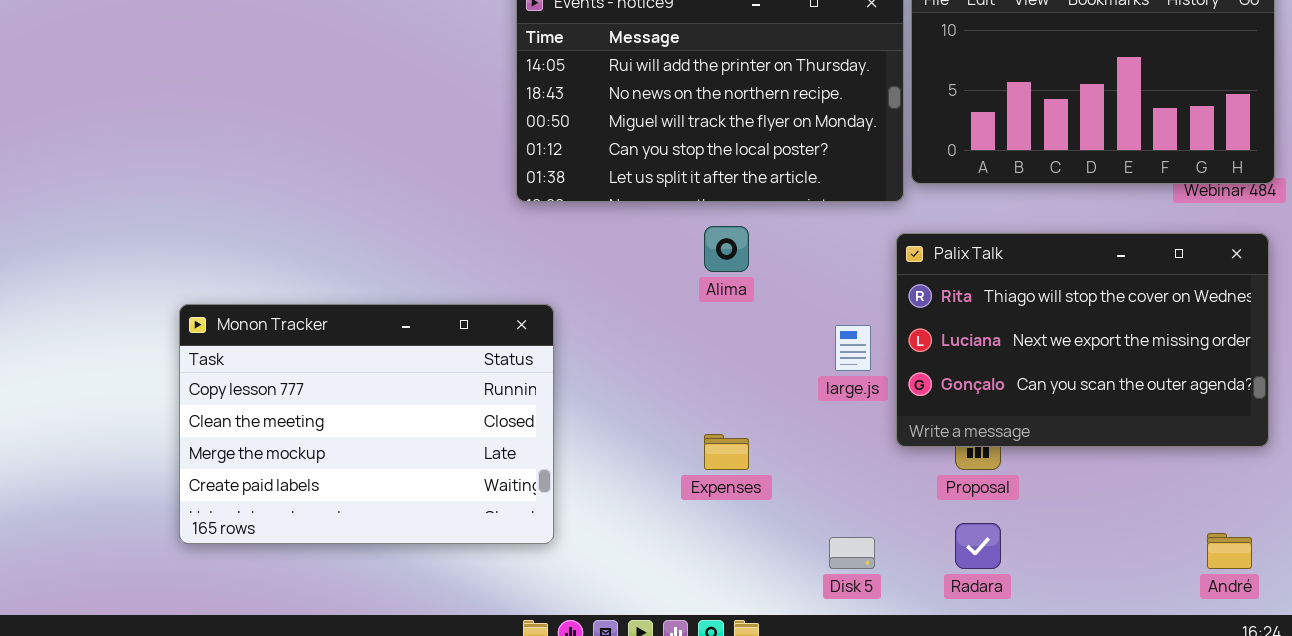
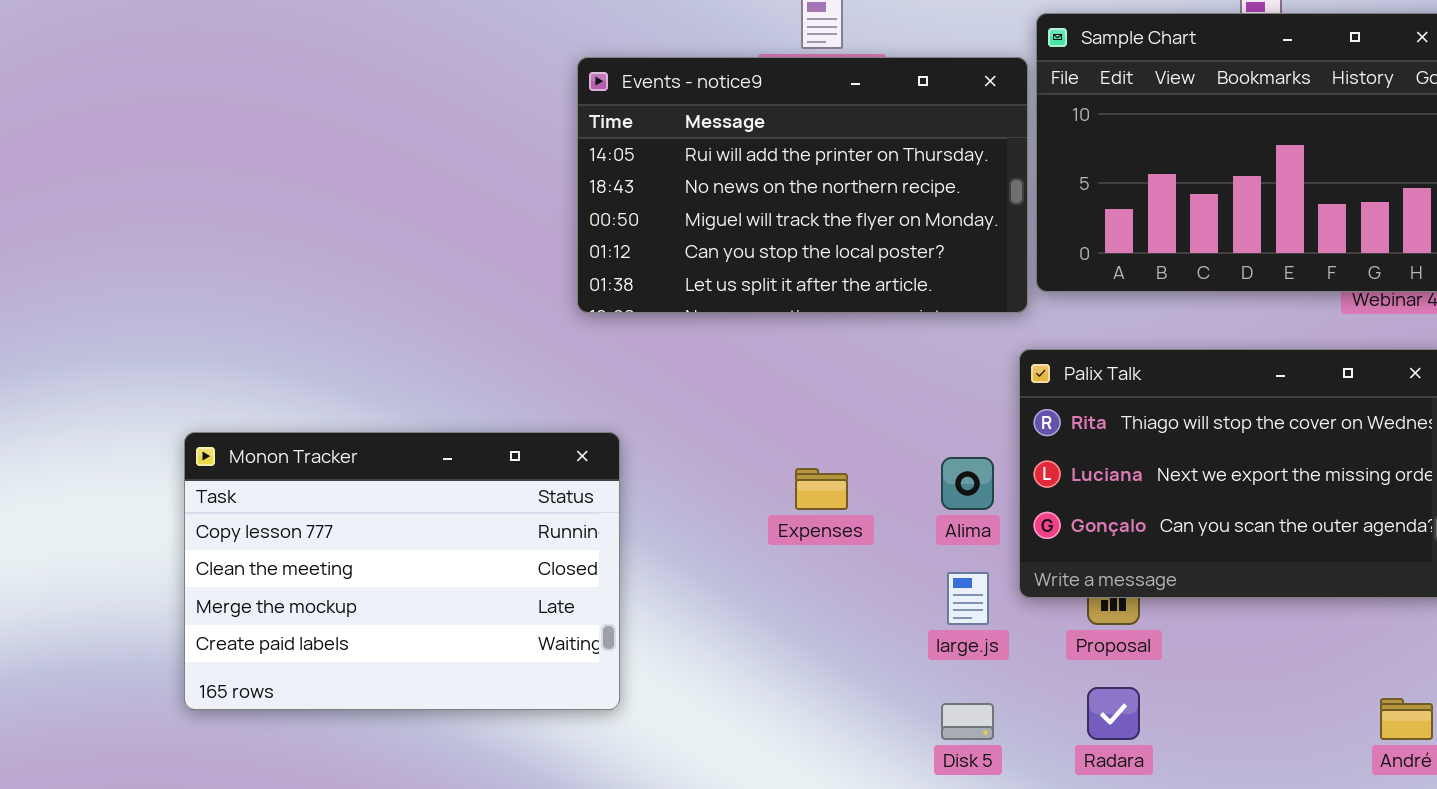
Alima: [704,226,749,272] -> [941,457,994,510], moved
large.js: [835,325,871,371] -> [947,572,989,625], moved
Expenses: [704,434,749,470] -> [795,468,848,510], moved

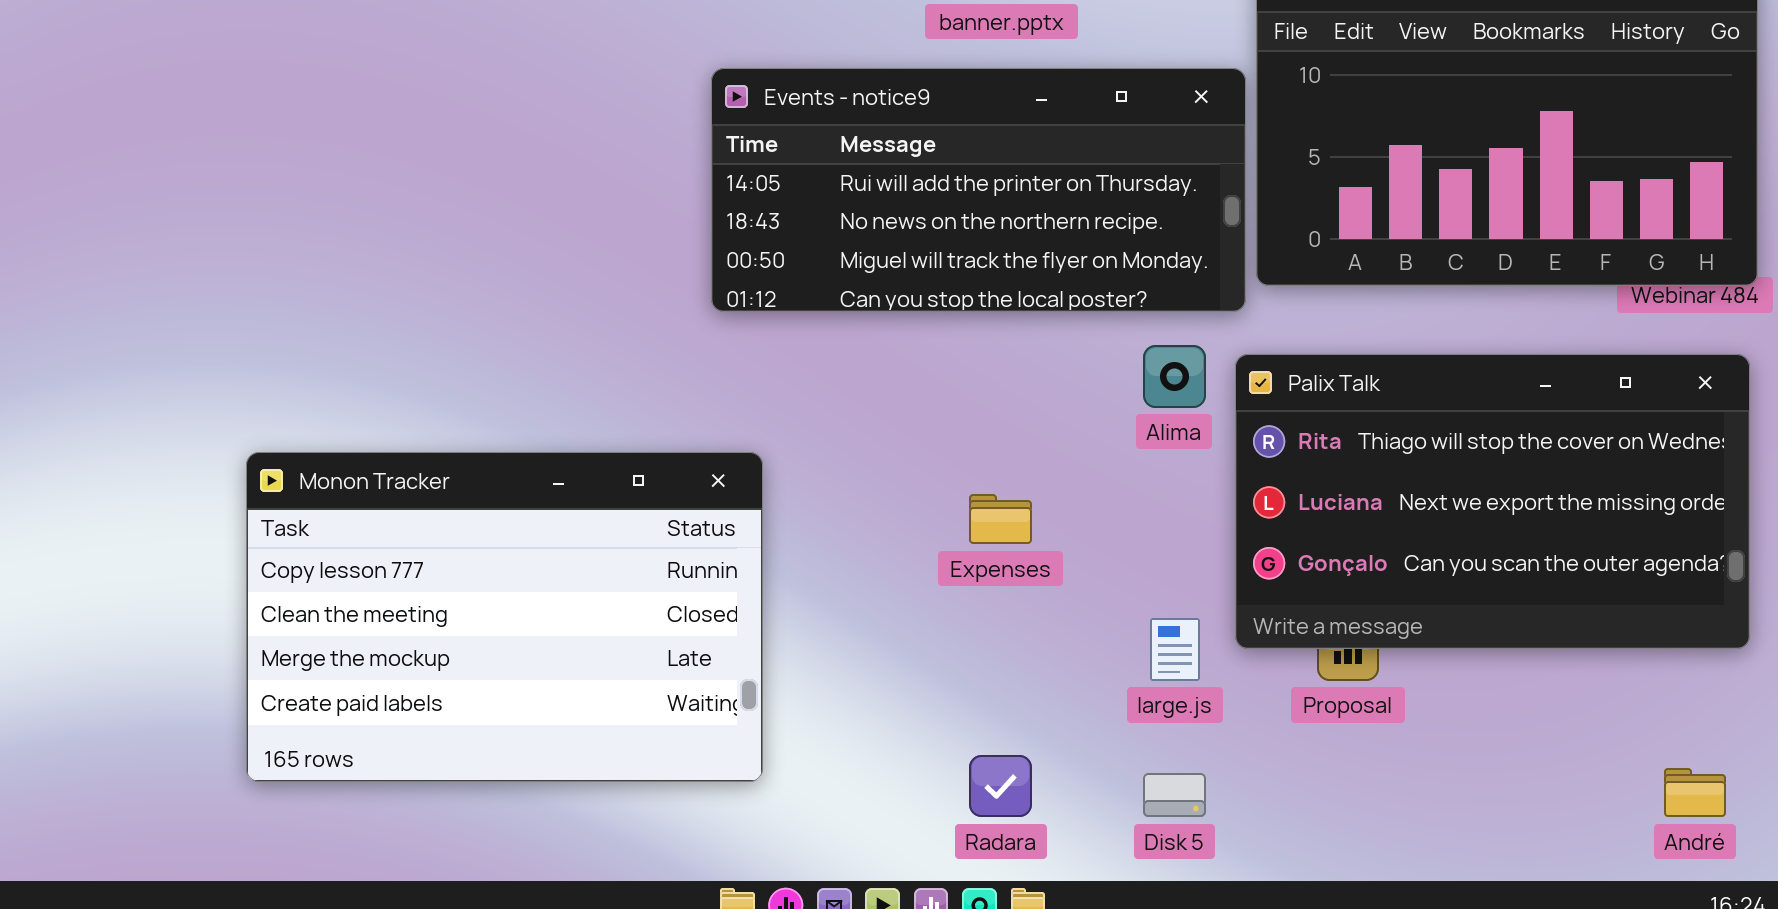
Events - notice9: [577,57,1028,313] -> [711,68,1246,312], resized
Alima: [941,457,994,510] -> [1143,345,1206,408], moved
Radara: [1087,687,1140,740] -> [969,755,1032,817], moved

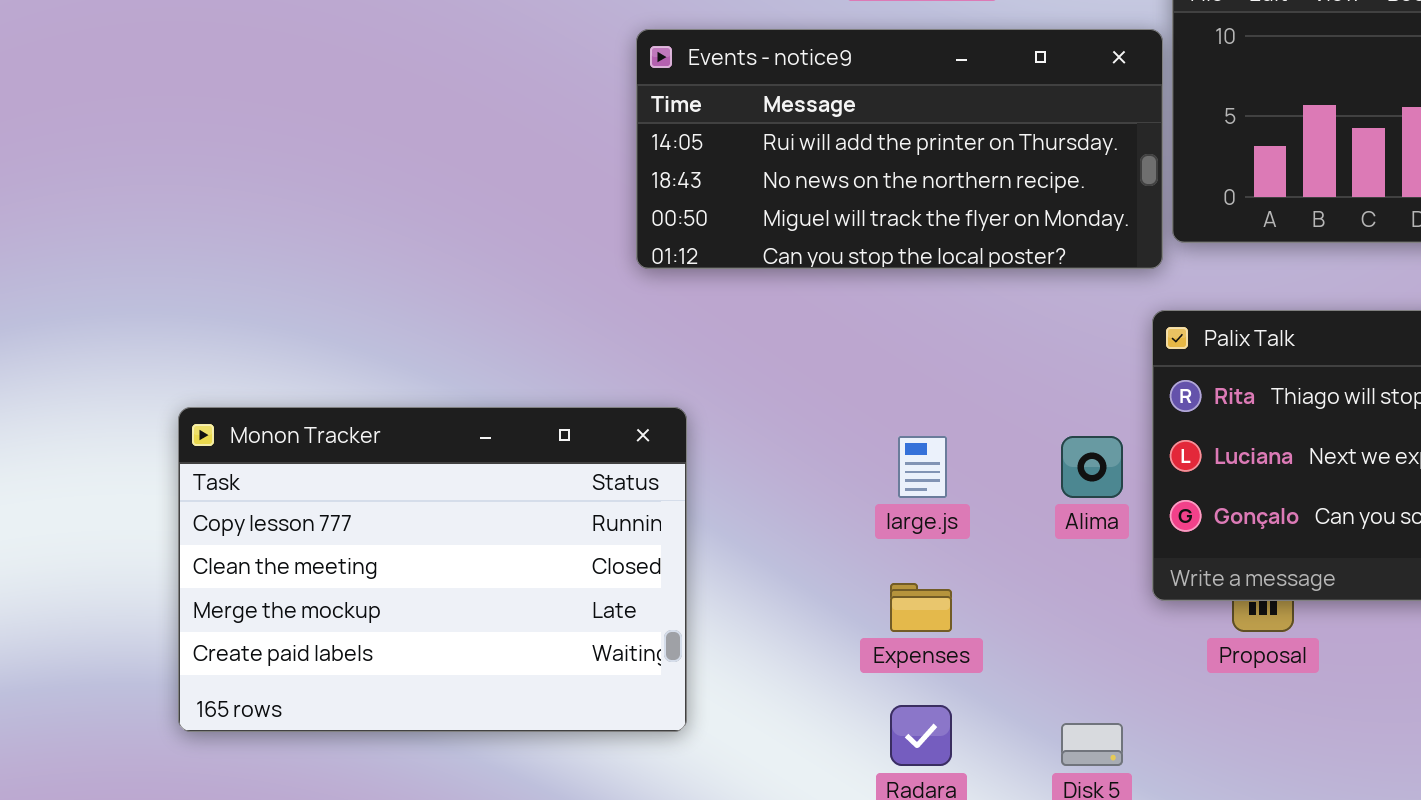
Alima: [1143,345,1206,408] -> [1061,436,1123,498], moved
Expenses: [969,494,1032,544] -> [890,583,952,632], moved
large.js: [1150,618,1200,681] -> [898,436,947,498], moved

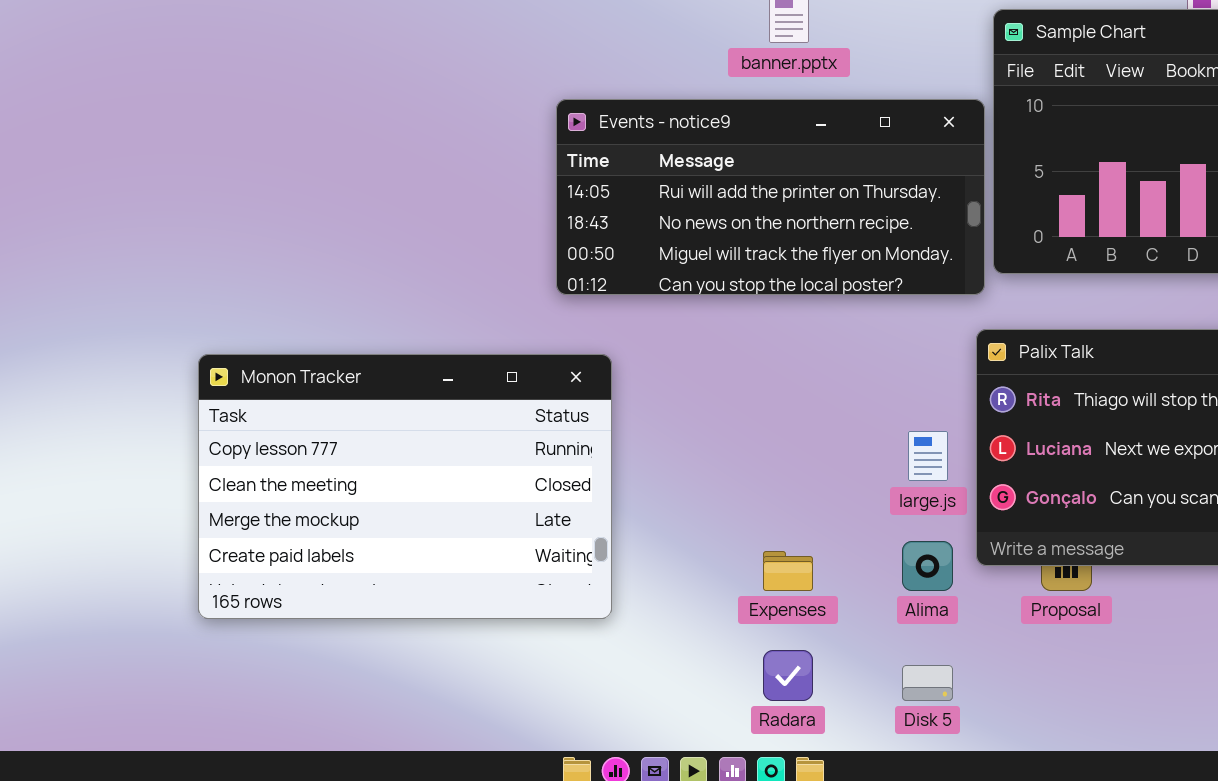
Monon Tracker: [178,407,687,732] -> [198,354,612,619], moved
large.js: [898,436,947,498] -> [908,431,948,481], moved
Alima: [1061,436,1123,498] -> [902,541,953,591], moved

